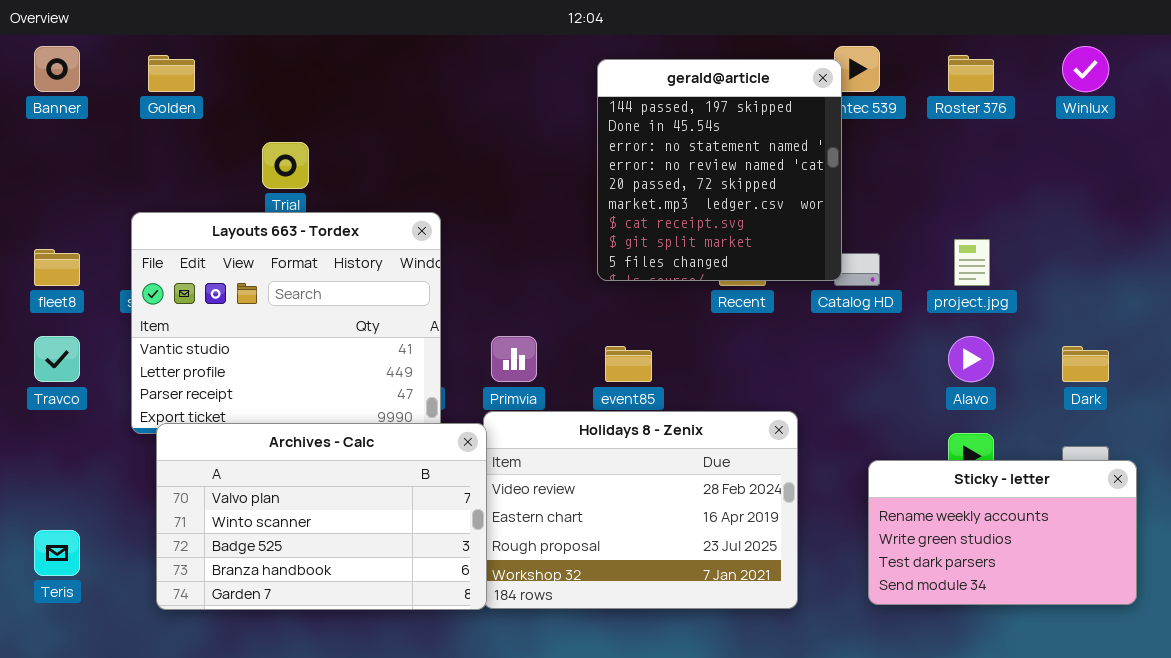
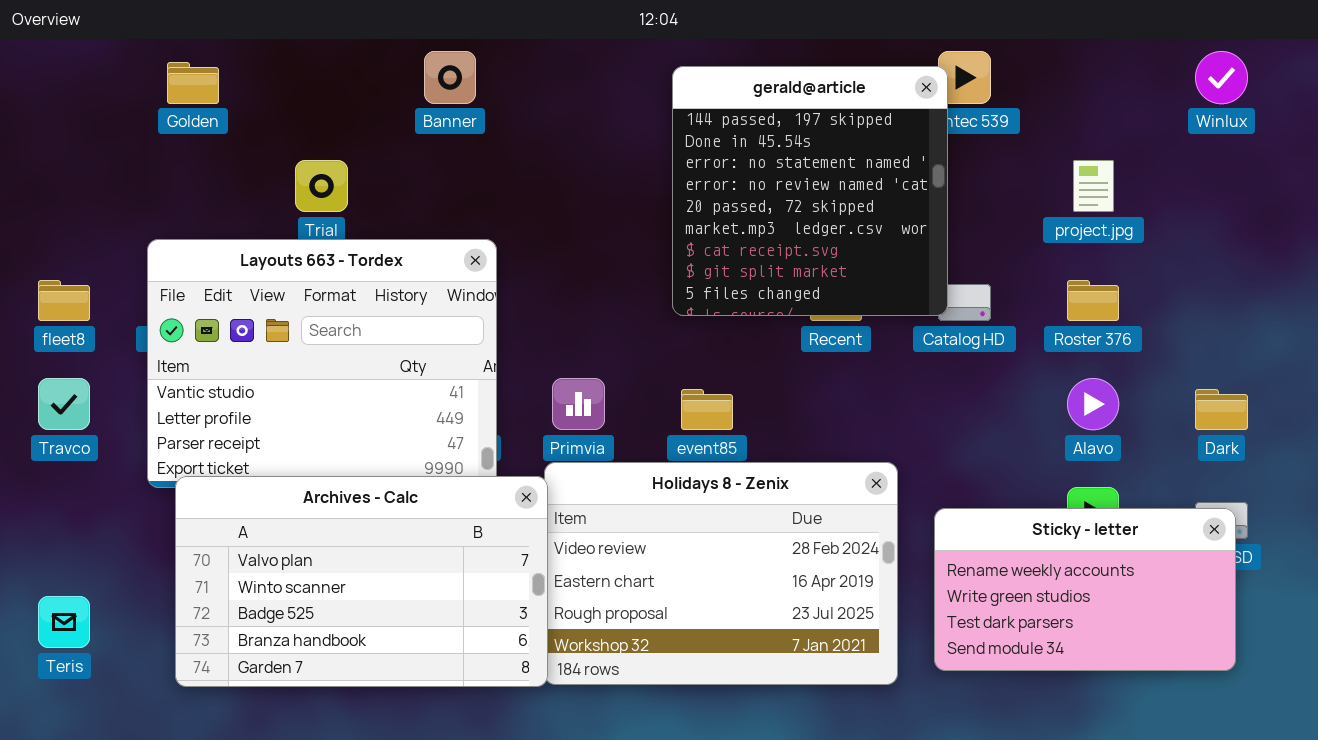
Banner: [34,46,80,92] -> [424,51,476,104], moved
Roster 376: [948,55,994,92] -> [1067,280,1119,321], moved
project.jpg: [954,239,990,286] -> [1073,160,1114,212], moved
Sticky - letter: [868,460,1137,605] -> [934,508,1236,671], moved

